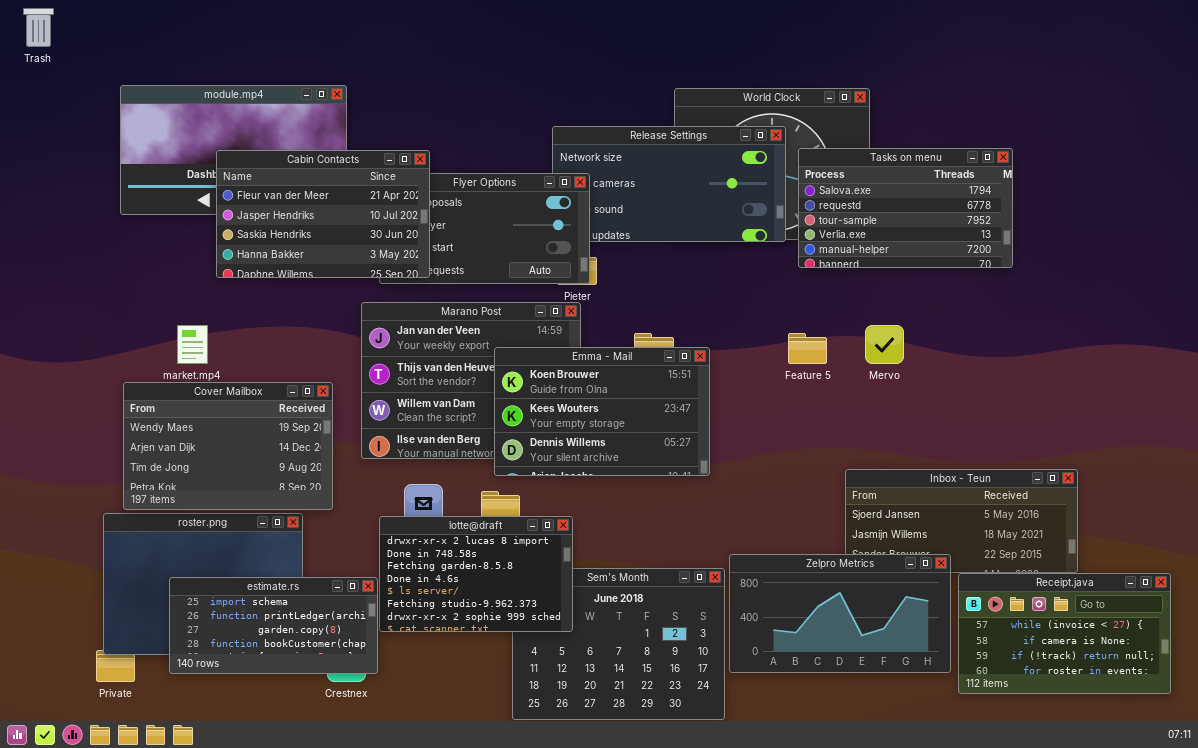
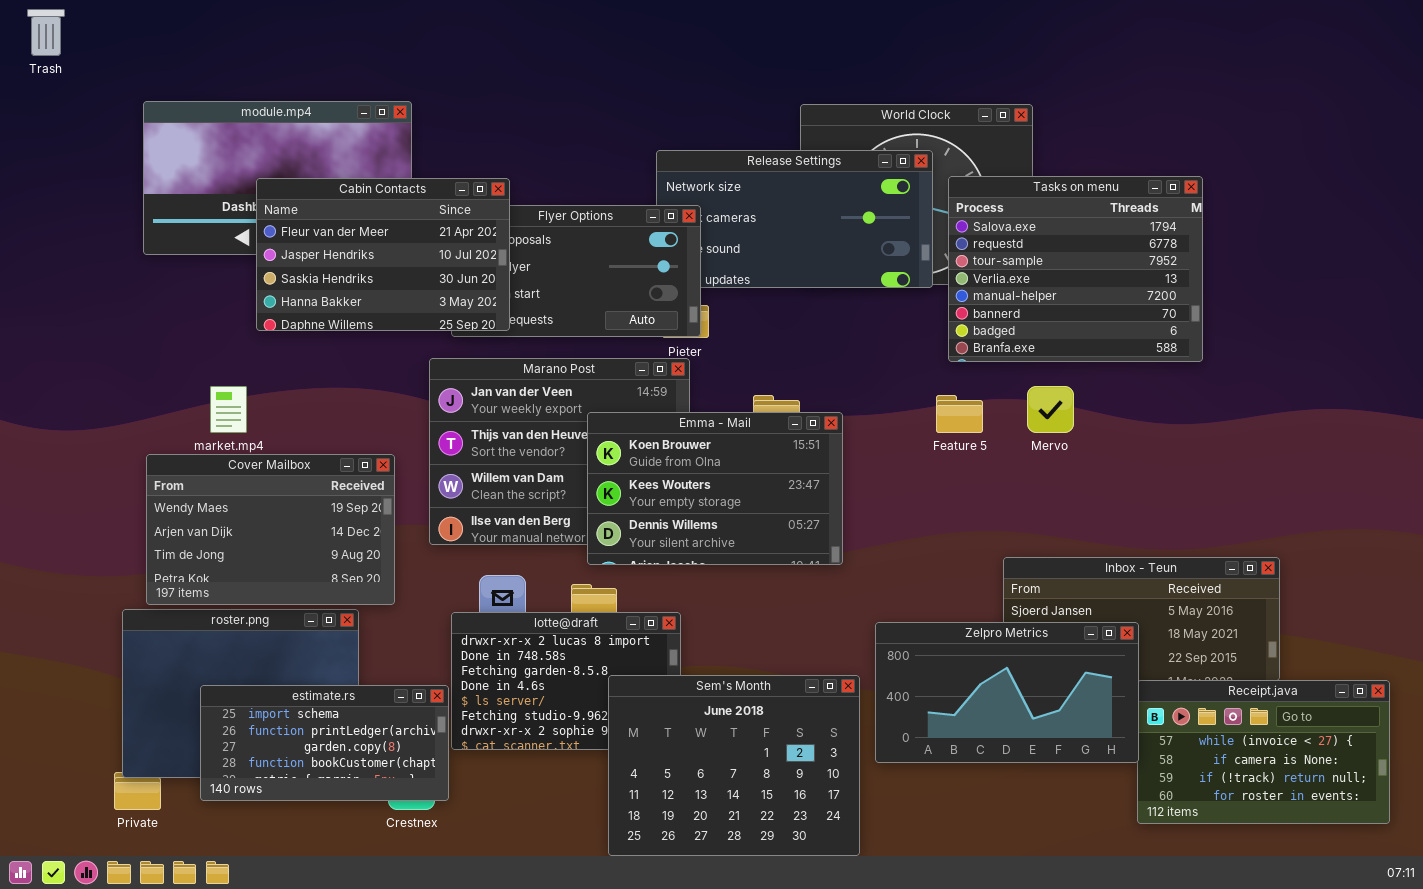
Tasks on menu: [798,148,1013,268] -> [948,176,1203,362], resized
Zelpro Metrics: [729,554,951,673] -> [875,622,1139,763], moved
Sem's Month: [512,568,725,720] -> [608,675,860,856], raised

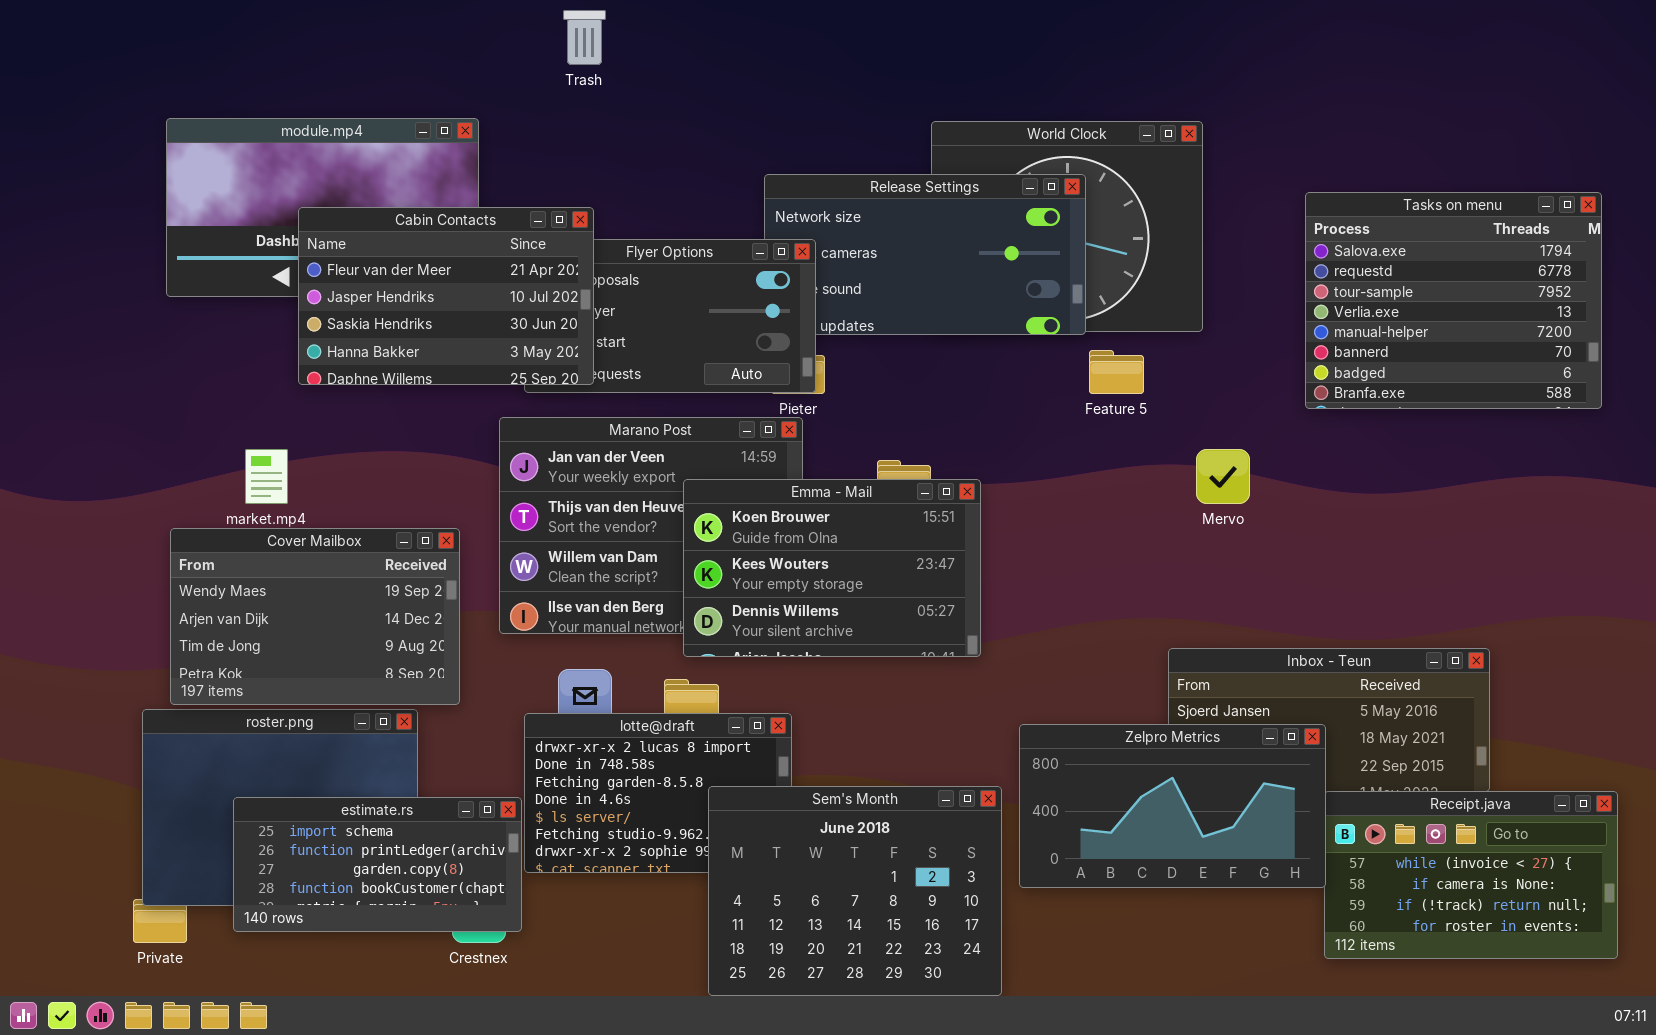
Trash: [27,9,65,56] -> [563,10,606,65], moved
Tasks on menu: [948,176,1203,362] -> [1305,192,1602,409], moved
Feature 5: [936,395,983,433] -> [1089,350,1144,394], moved

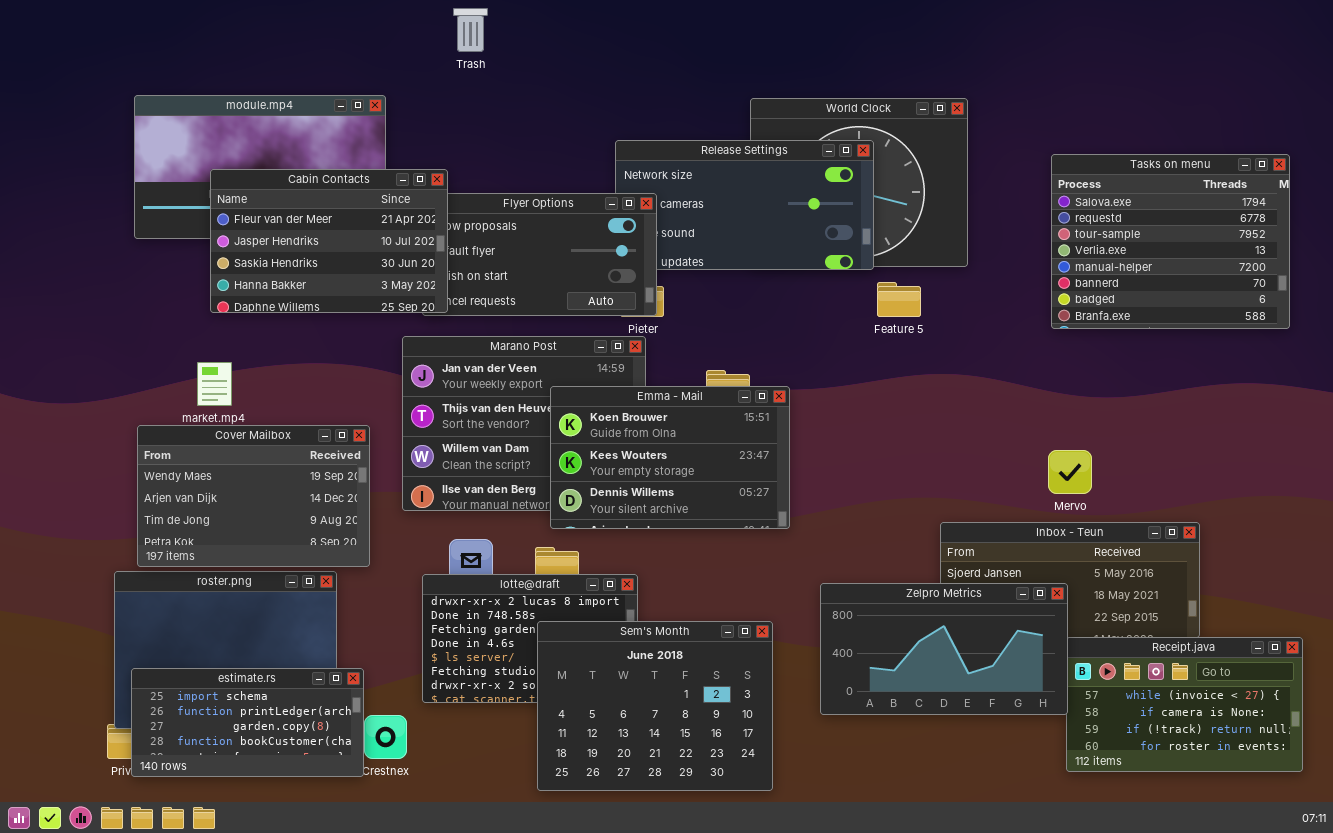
Cabin Contacts: [298,207,594,385] -> [210,169,448,313], moved
Mervo: [1196,449,1250,504] -> [1048,450,1092,494], moved
Sem's Month: [708,786,1002,996] -> [537,621,773,791], moved
estimate.rs: [233,797,522,932] -> [131,668,364,777], moved

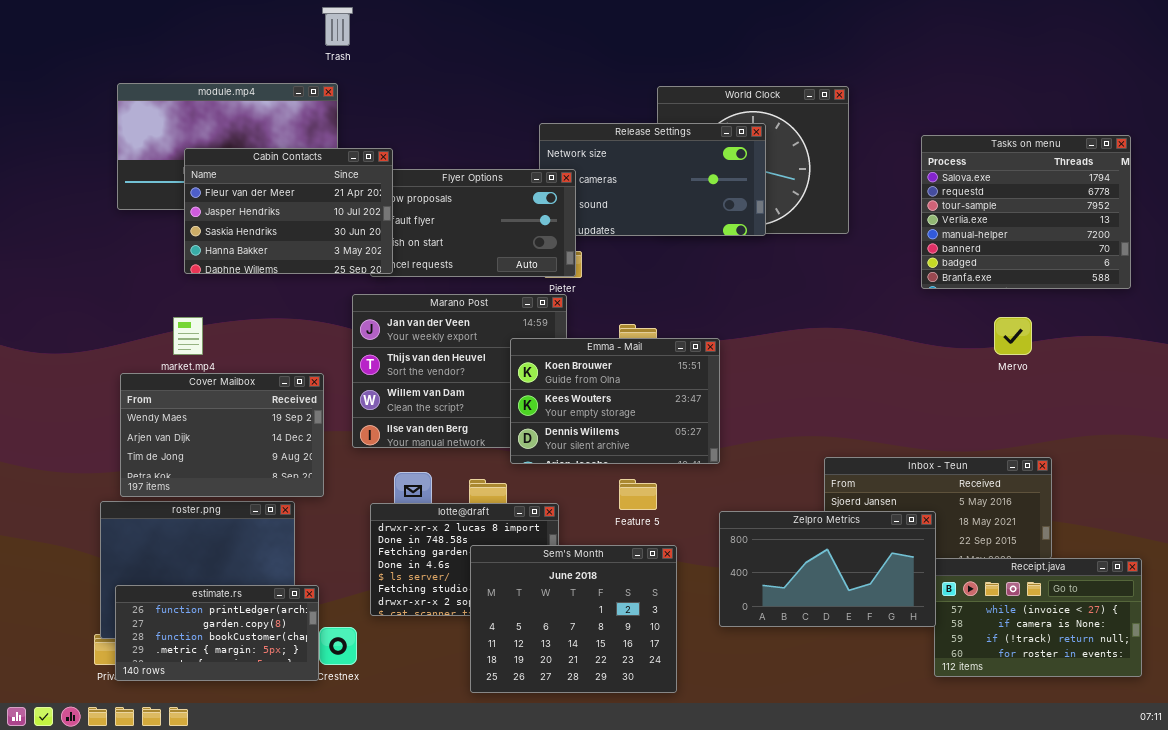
Trash: [453,8,488,52] -> [322,7,353,46], moved
Feature 5: [877,282,921,317] -> [619,479,657,510], moved
Emma - Mail: [550,386,790,529] -> [510,338,720,464], moved
Mervo: [1048,450,1092,494] -> [994,317,1032,355], moved
estimate.rs: [131,668,364,777] -> [115,585,319,681], scrolled down 1 row

